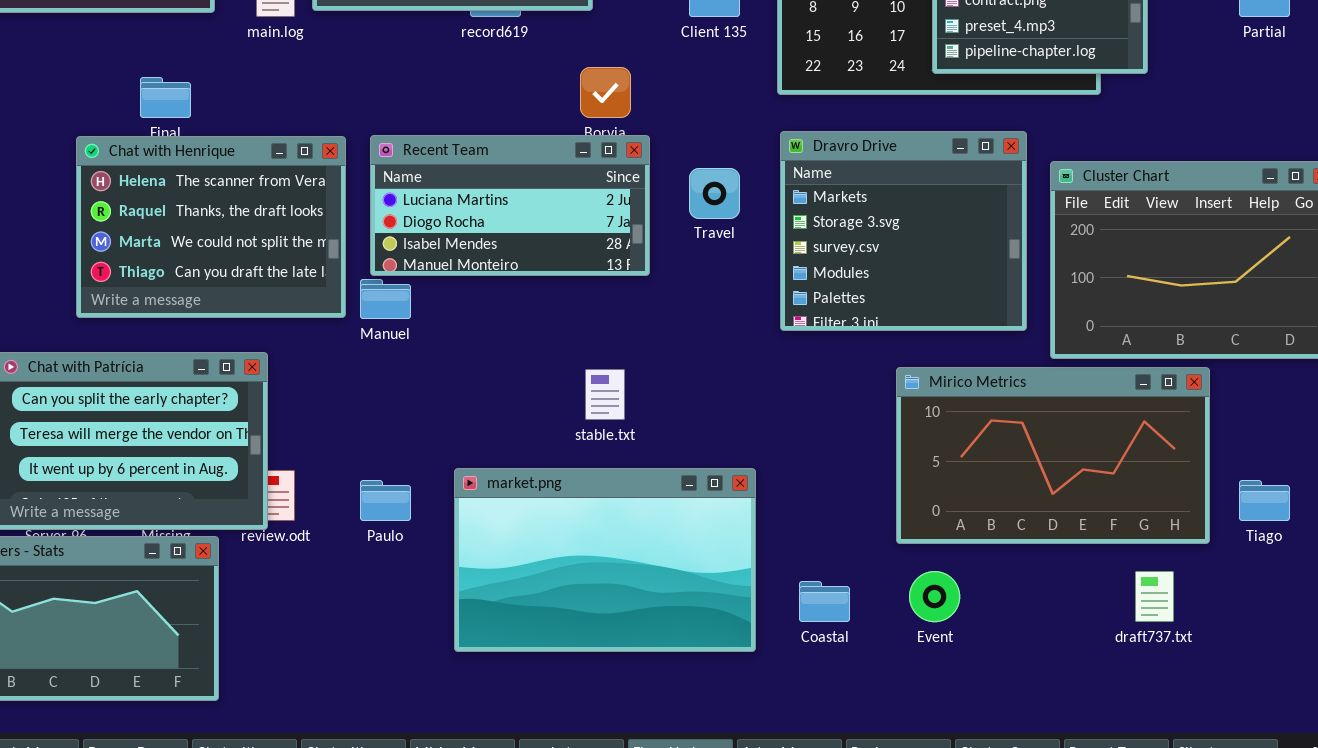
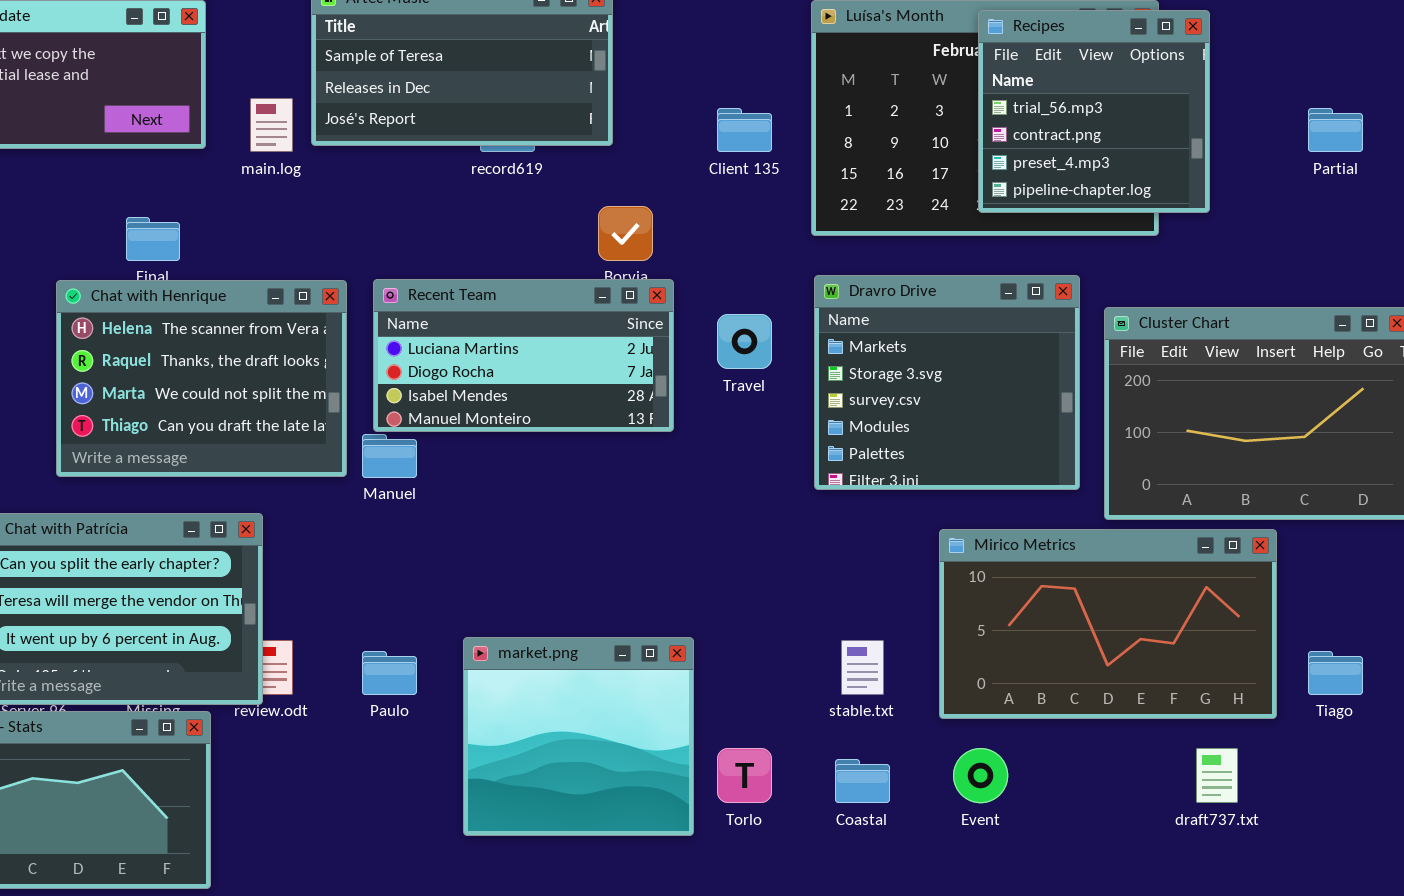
stable.txt: [585,369,625,420] -> [841,640,884,695], moved
market.png: [454,468,756,652] -> [463,637,694,836], resized

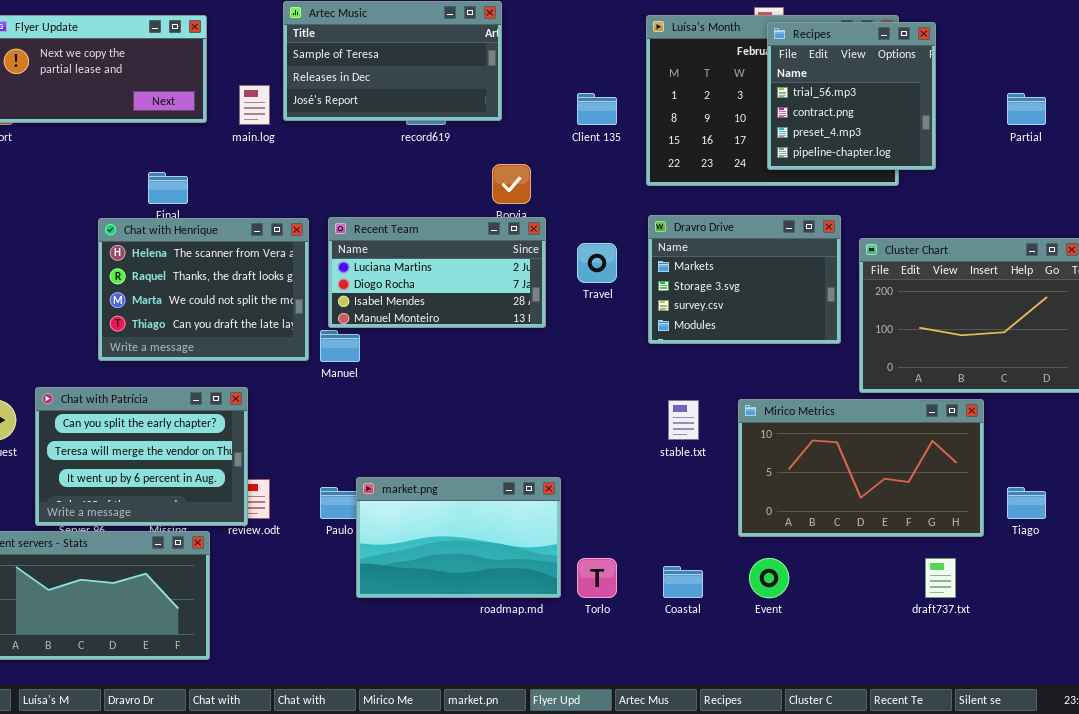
Dravro Drive: [814,275,1080,490] -> [648,215,841,344], resized
market.png: [463,637,694,836] -> [356,477,561,598], resized
stable.txt: [841,640,884,695] -> [668,400,699,440], moved

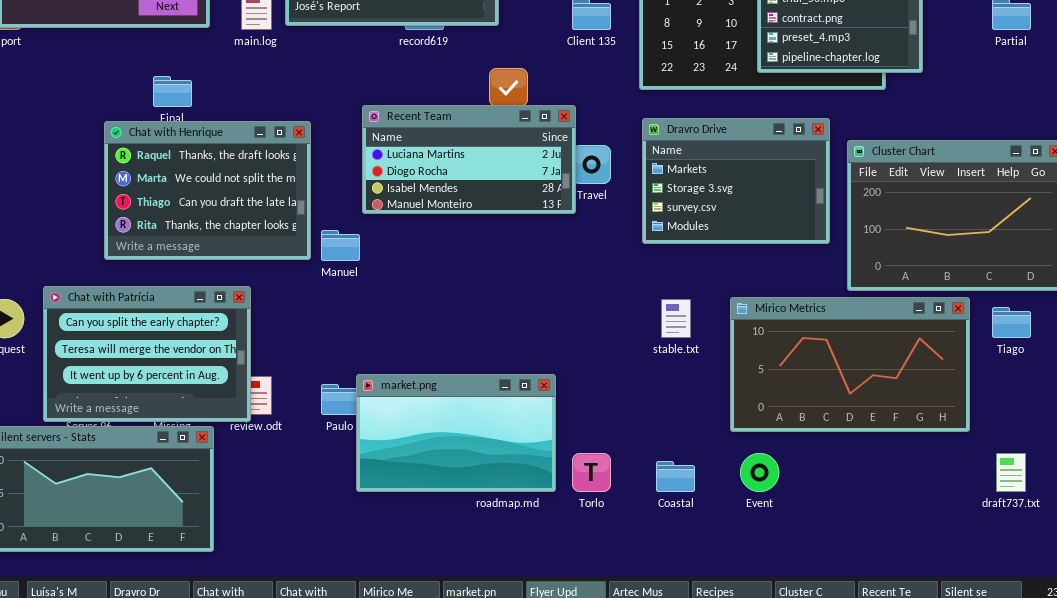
Recent Team: [328,217,546,328] -> [362,105,576,214], moved
Chat with Henrique: [98,218,309,361] -> [104,121,311,260], scrolled down 1 row
Tiago: [1007,487,1046,519] -> [992,307,1031,338], moved
draft737.txt: [925,558,956,598] -> [996,453,1026,492], moved

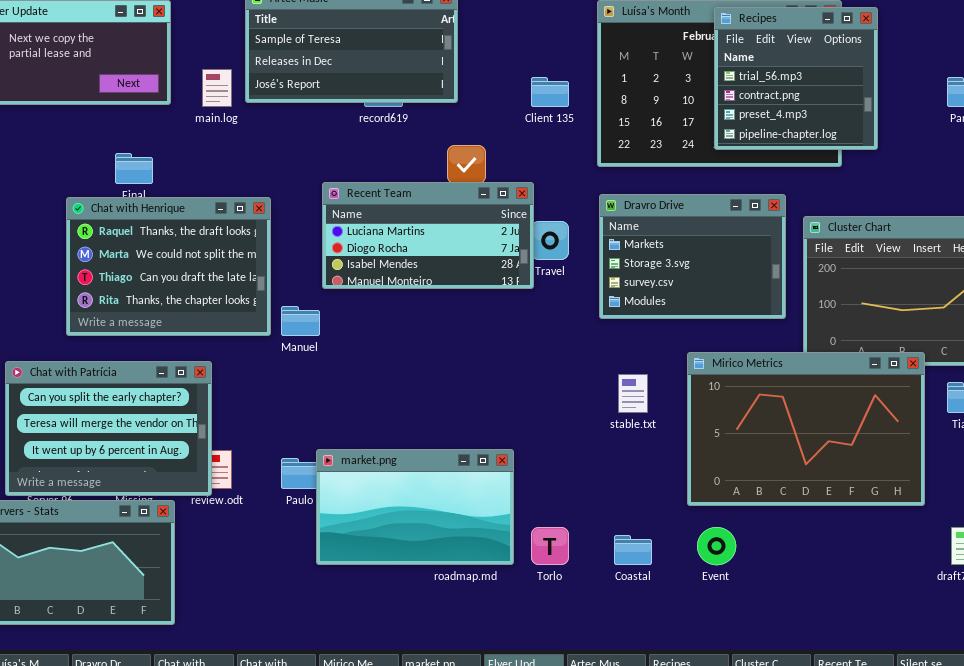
Mirico Metrics: [730,297,970,432] -> [687,352,925,506], resized

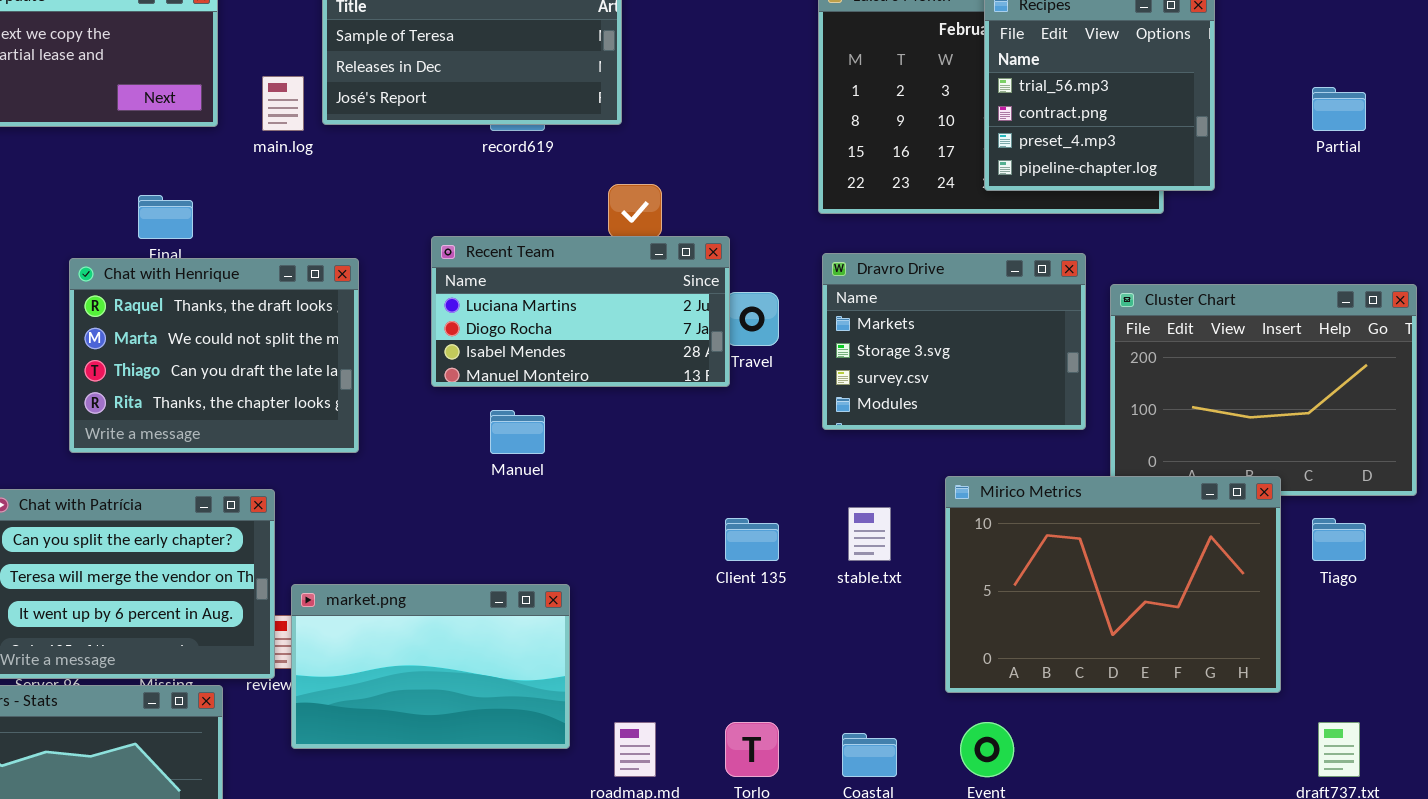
Client 135: [531,77,569,107] -> [725,518,779,561], moved
Manuel: [281,306,320,336] -> [490,410,545,454], moved
market.png: [316,449,514,565] -> [291,584,570,749], moved

